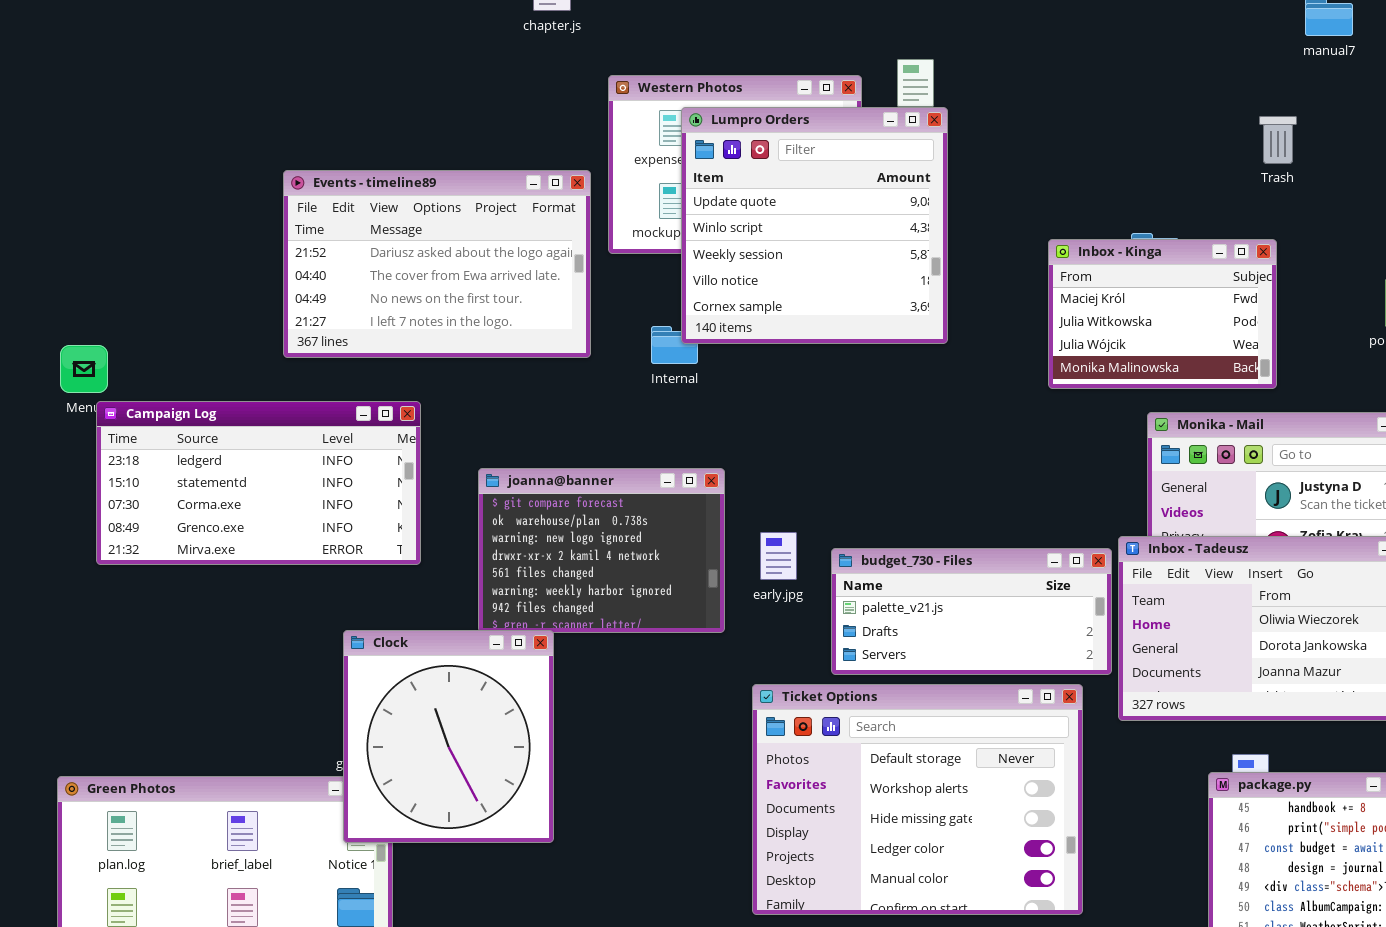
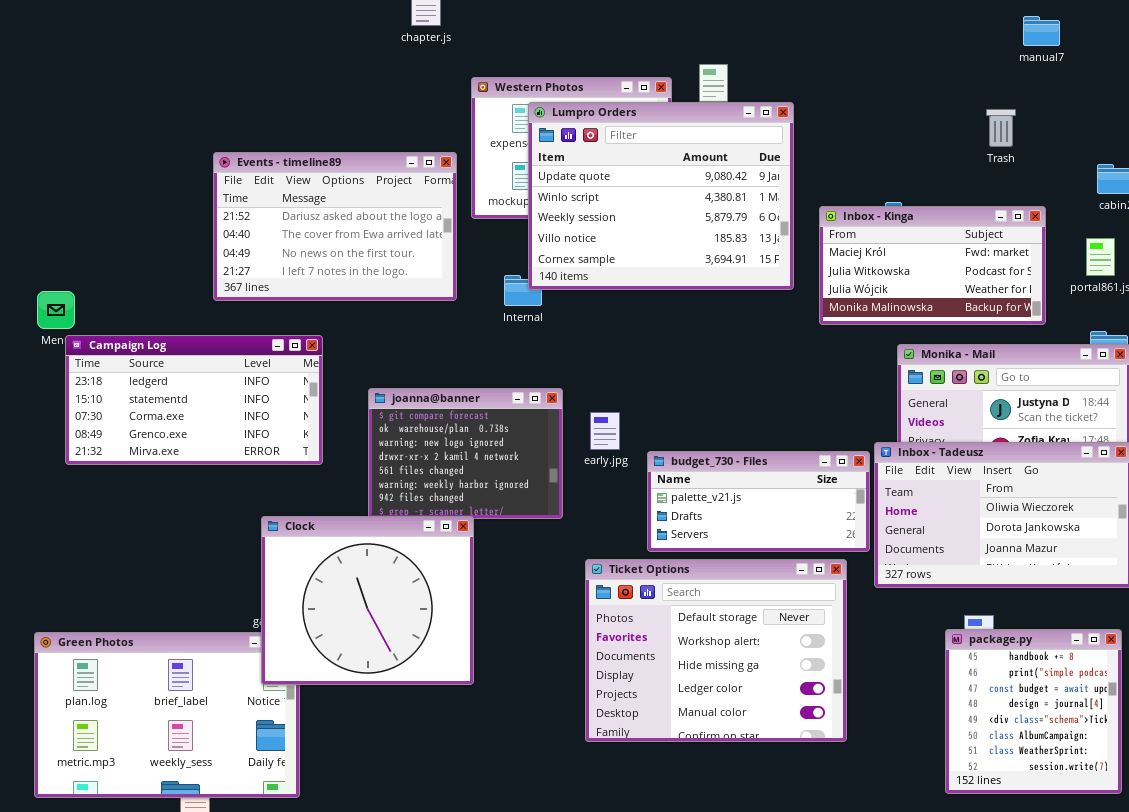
Lumpro Orders: [681,107,948,344] -> [528,102,794,290], resized
Inbox - Kinga: [1048,239,1277,389] -> [819,206,1046,325], resized
early.jpg: [760,532,797,580] -> [590,412,620,450], moved
Clock: [343,630,554,843] -> [261,516,474,685], resized

